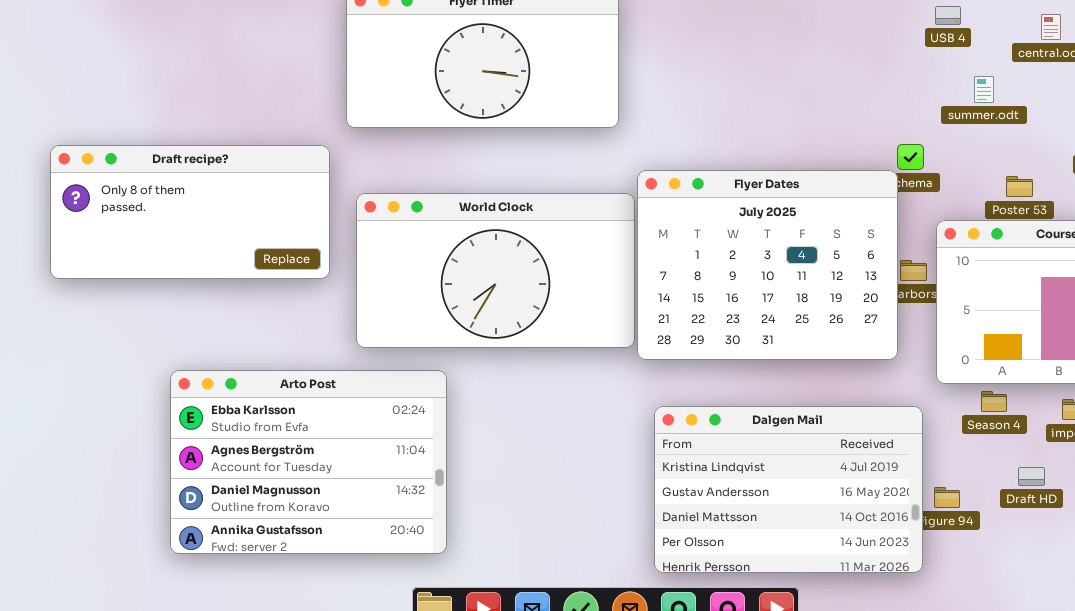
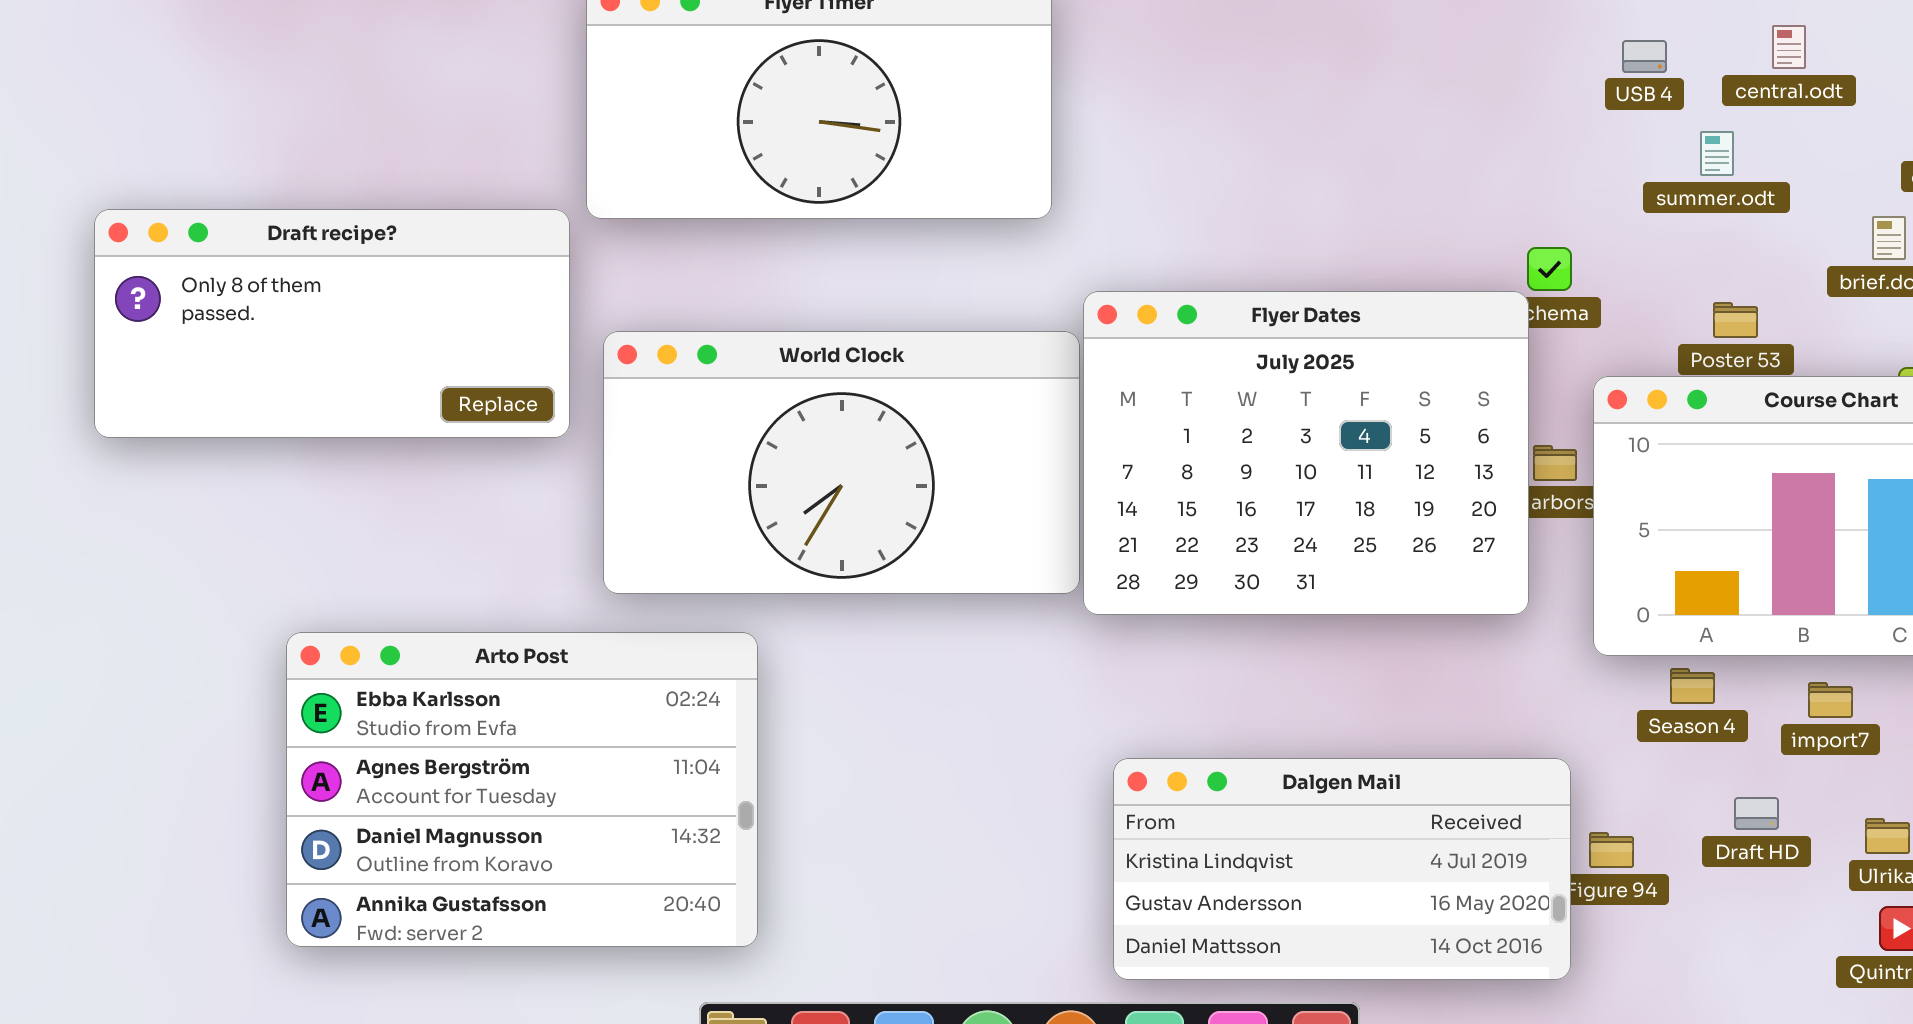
USB 4: [935,6,961,25] -> [1622,40,1667,73], moved
summer.odt: [974,76,994,103] -> [1700,131,1734,176], moved
Draft recipe?: [50,145,330,279] -> [94,209,570,438], moved
Dalgen Mail: [654,406,923,573] -> [1113,758,1571,980], resized

